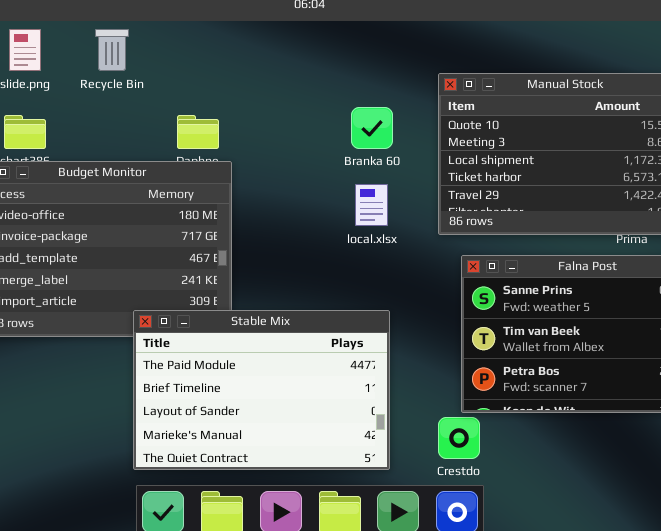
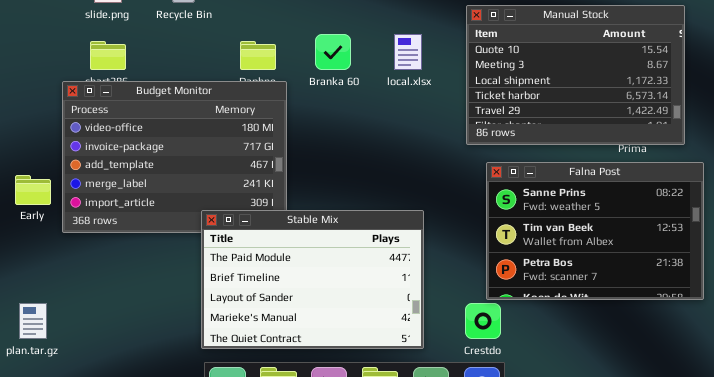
Branka 60: [351,107,393,149] -> [315,34,351,70], moved
local.xlsx: [355,184,388,226] -> [394,34,422,70], moved

